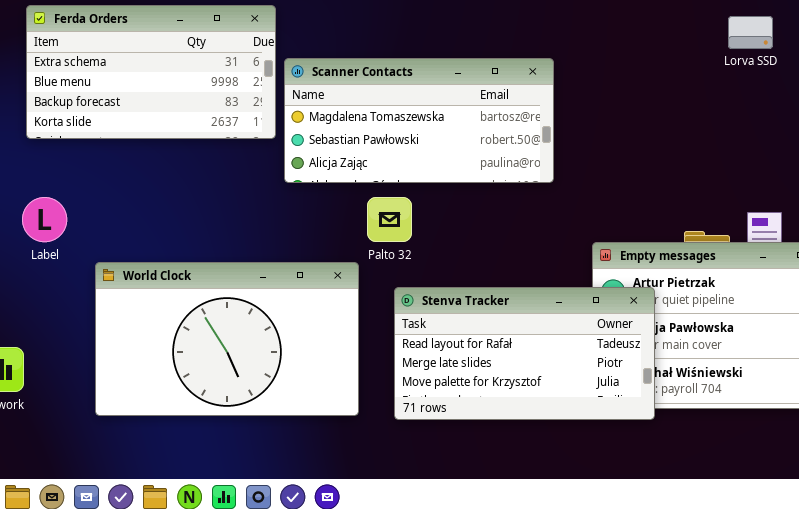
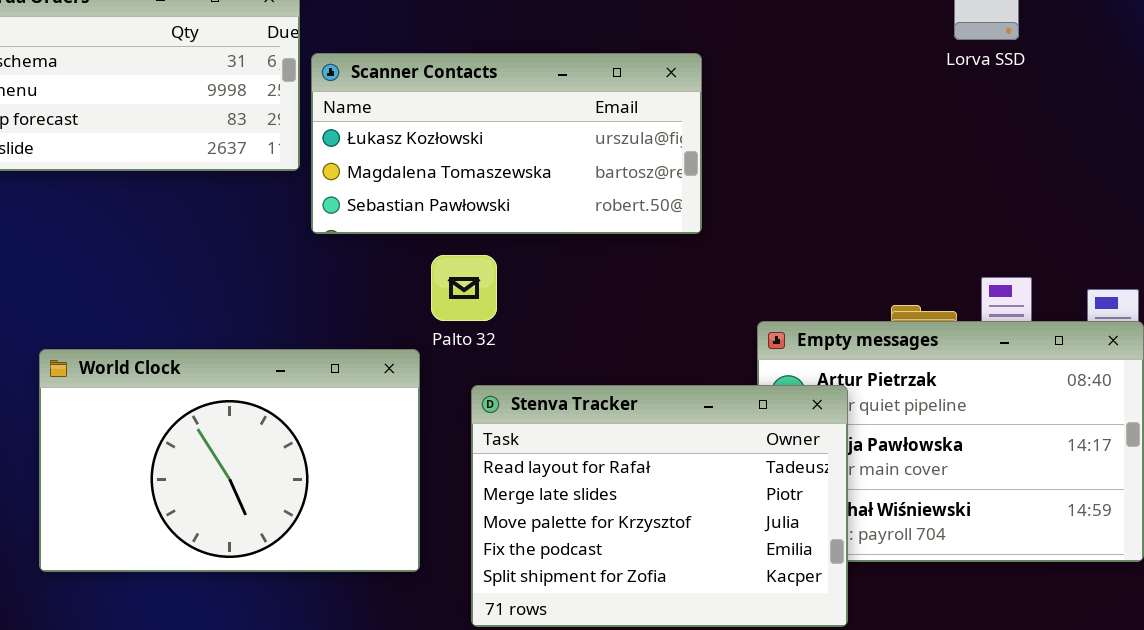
Scanner Contacts: [284,58,554,183] -> [311,53,702,234], scrolled up 1 row
Stenva Tracker: [394,287,655,420] -> [471,385,848,627], resized

